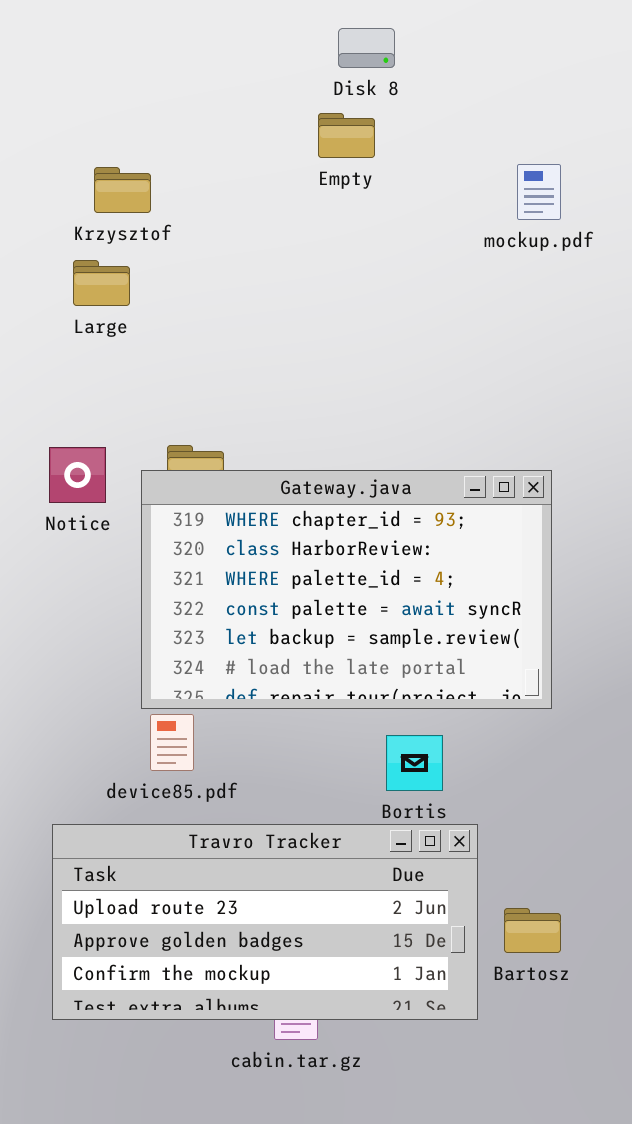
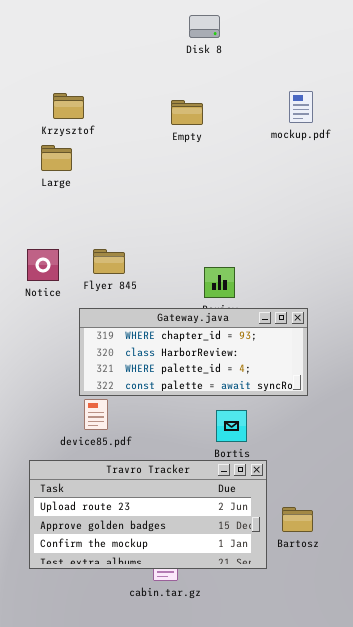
Empty: [318,113,375,158] -> [171,100,203,125], moved
Gateway.java: [141,470,552,709] -> [79,308,308,396], resized

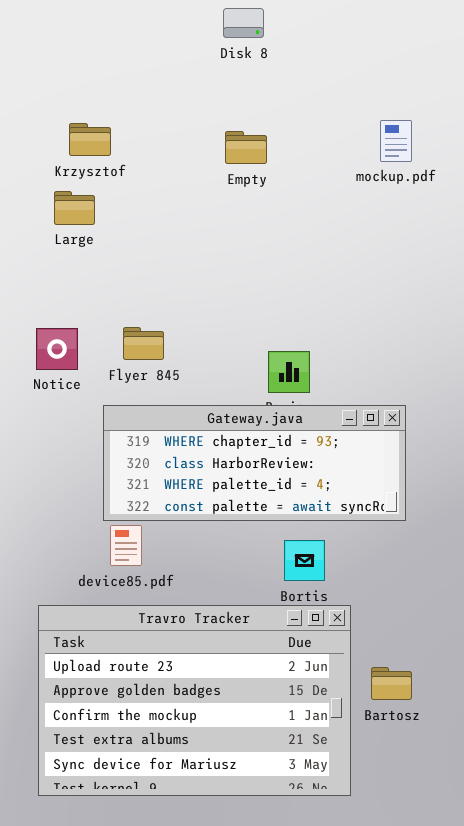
Disk 8: [189,15,220,38] -> [223,8,264,38], moved
Travro Tracker: [29,460,267,569] -> [38,605,351,796], resized

